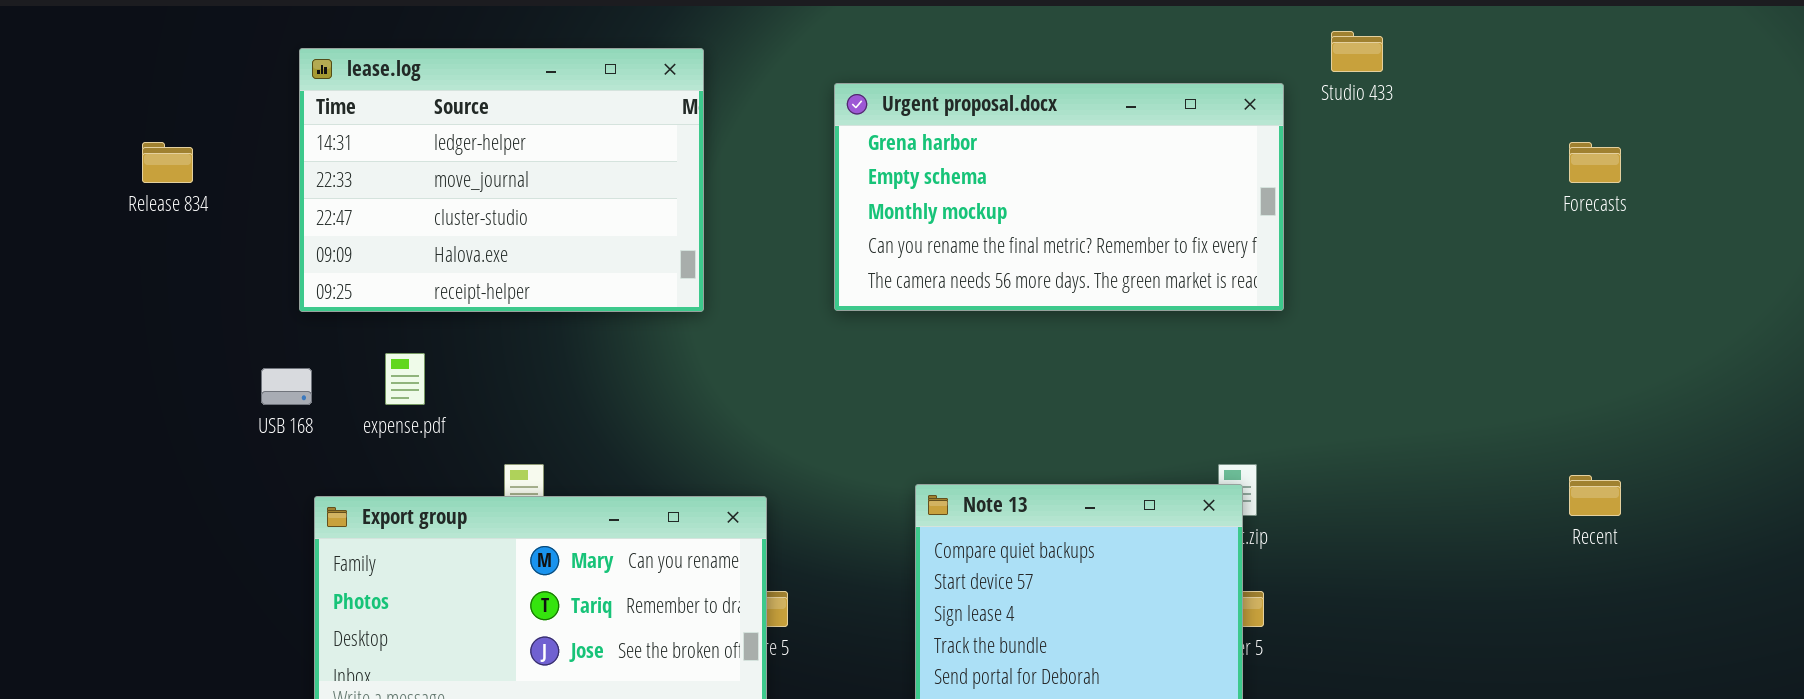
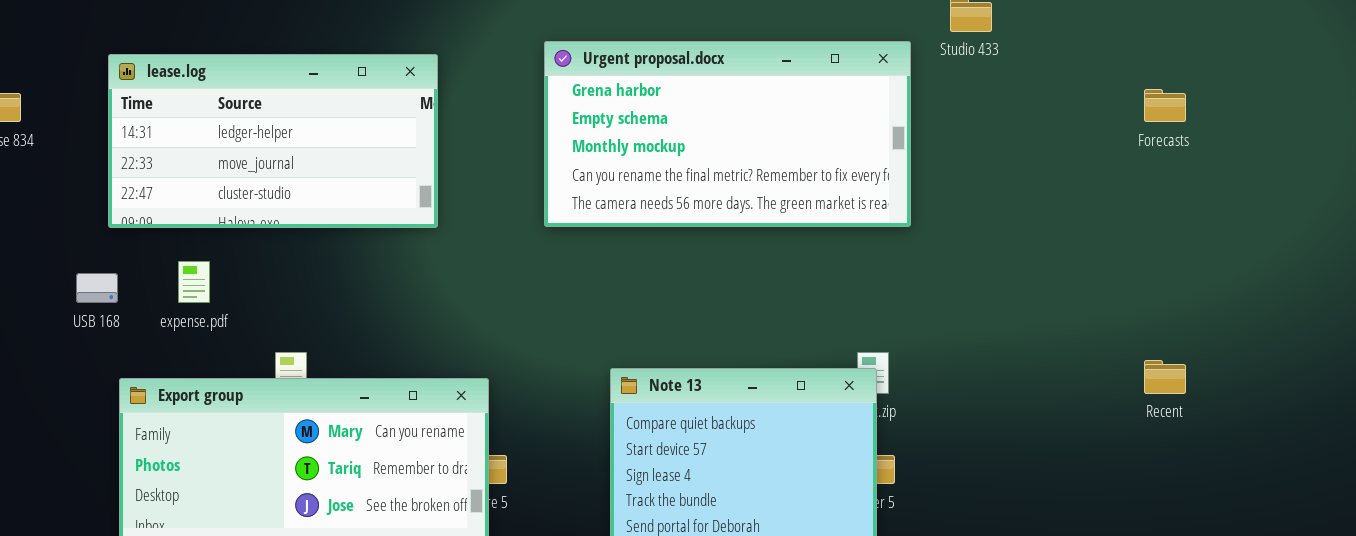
lease.log: [299,48,704,312] -> [108,54,438,228], resized

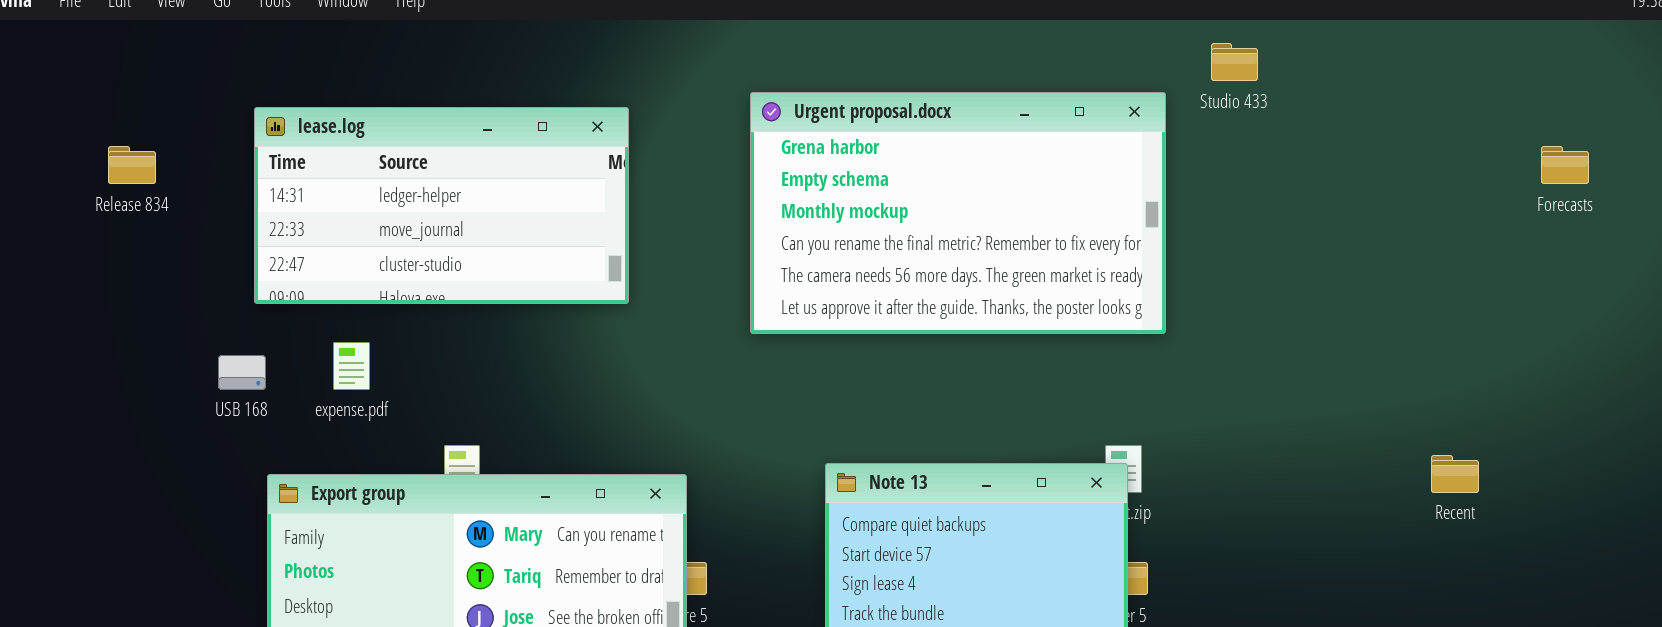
Urgent proposal.docx: [544,41,911,227] -> [750,92,1166,334], resized
Forecasts: [1144,89,1186,122] -> [1541,146,1589,184], moved

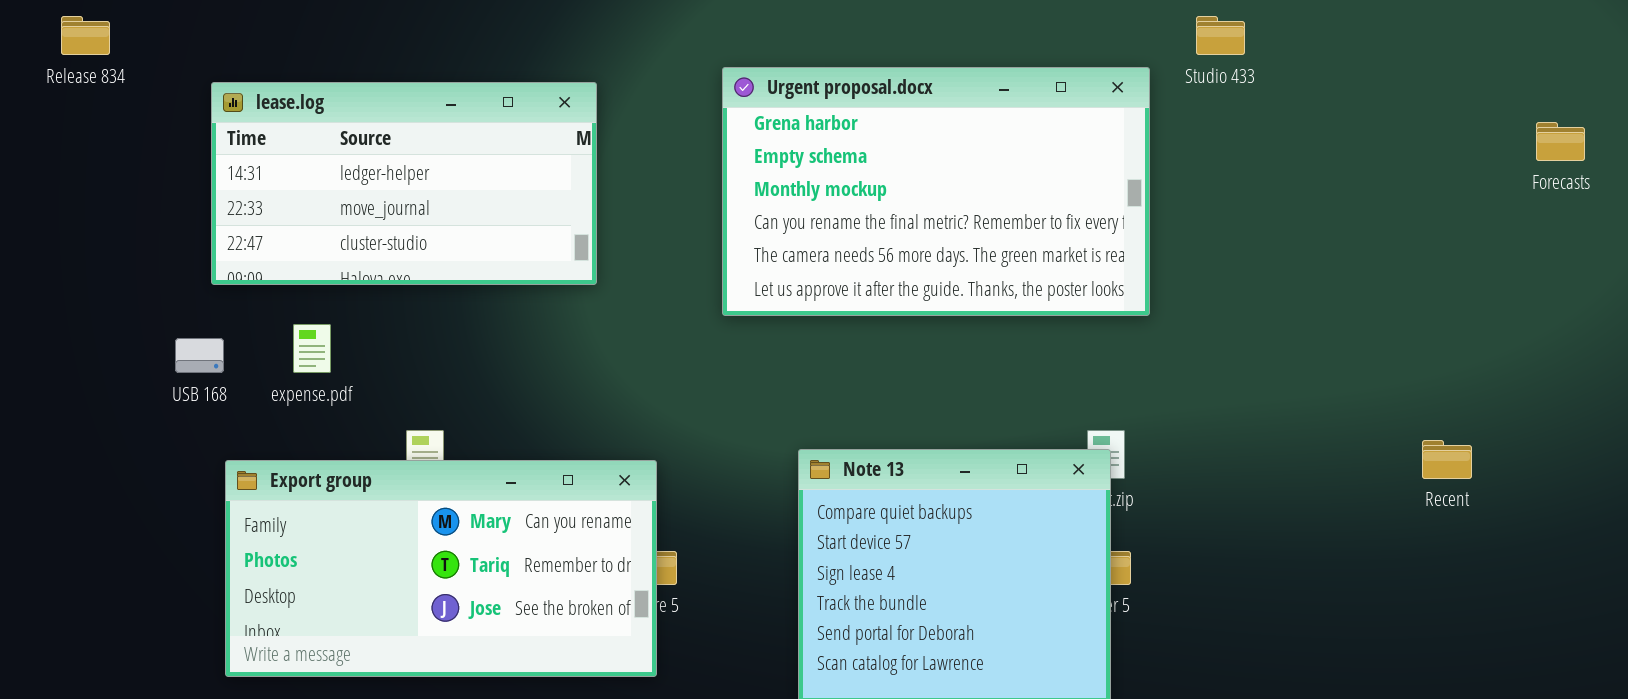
Release 834: [108,146,156,184] -> [61,16,110,55], moved

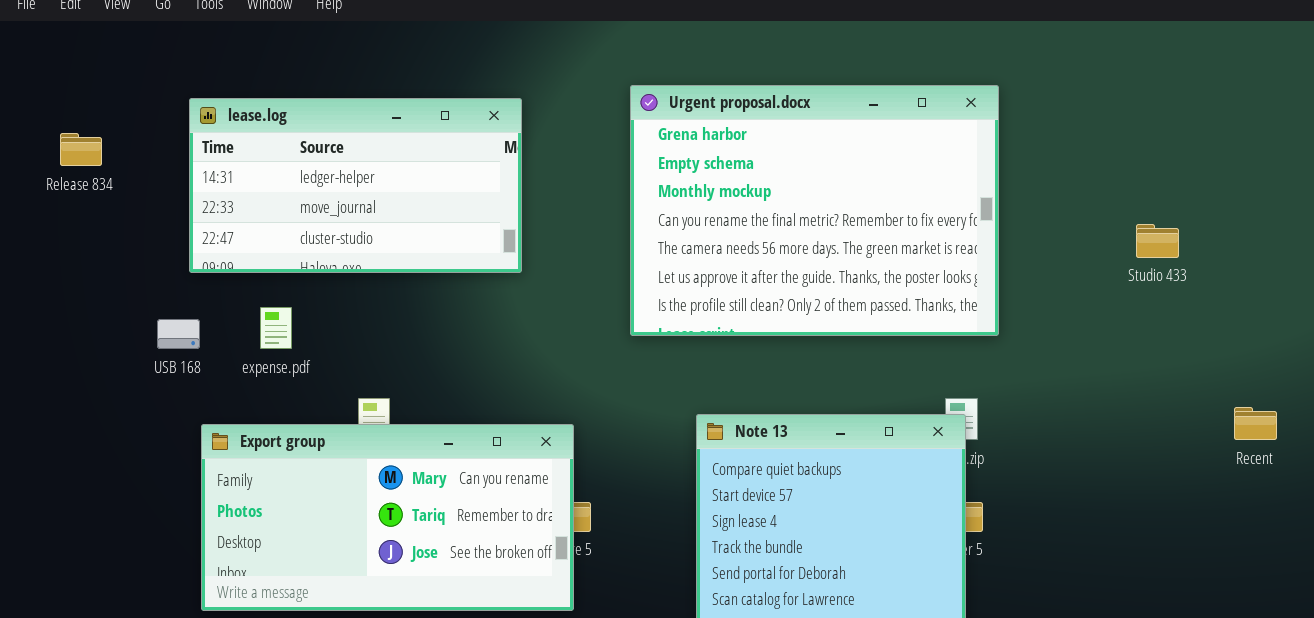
Release 834: [61,16,110,55] -> [60,133,102,166], moved
Studio 433: [1196,16,1245,55] -> [1136,224,1179,258], moved
Urgent proposal.docx: [722,67,1150,316] -> [630,85,999,336], resized

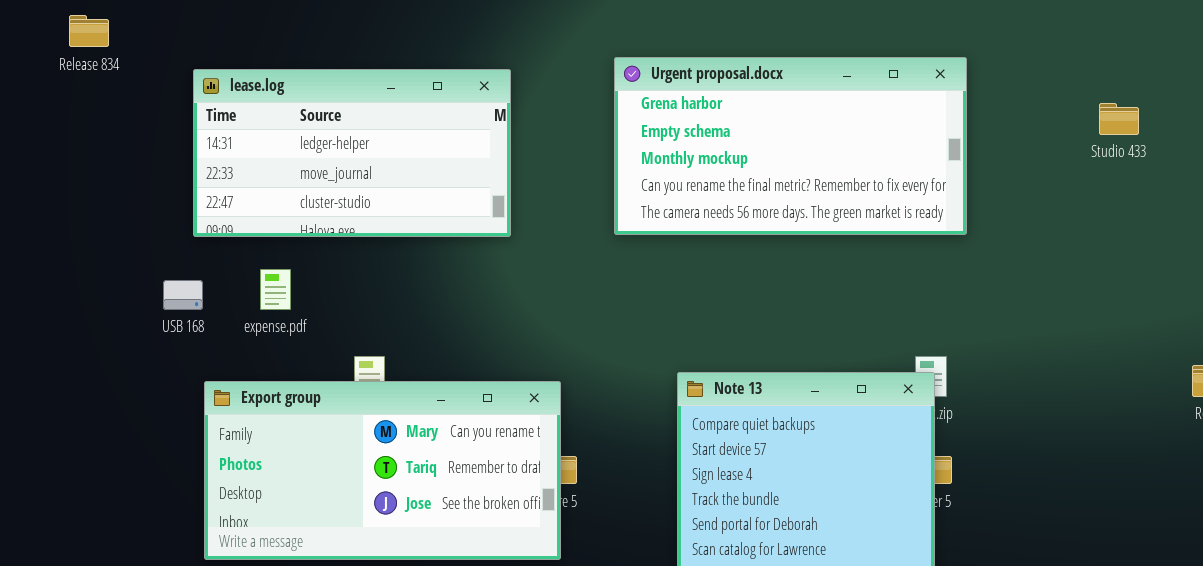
Urgent proposal.docx: [630,85,999,336] -> [614,57,967,235], resized
Release 834: [60,133,102,166] -> [69,15,109,47], moved
Studio 433: [1136,224,1179,258] -> [1099,103,1139,135], moved

